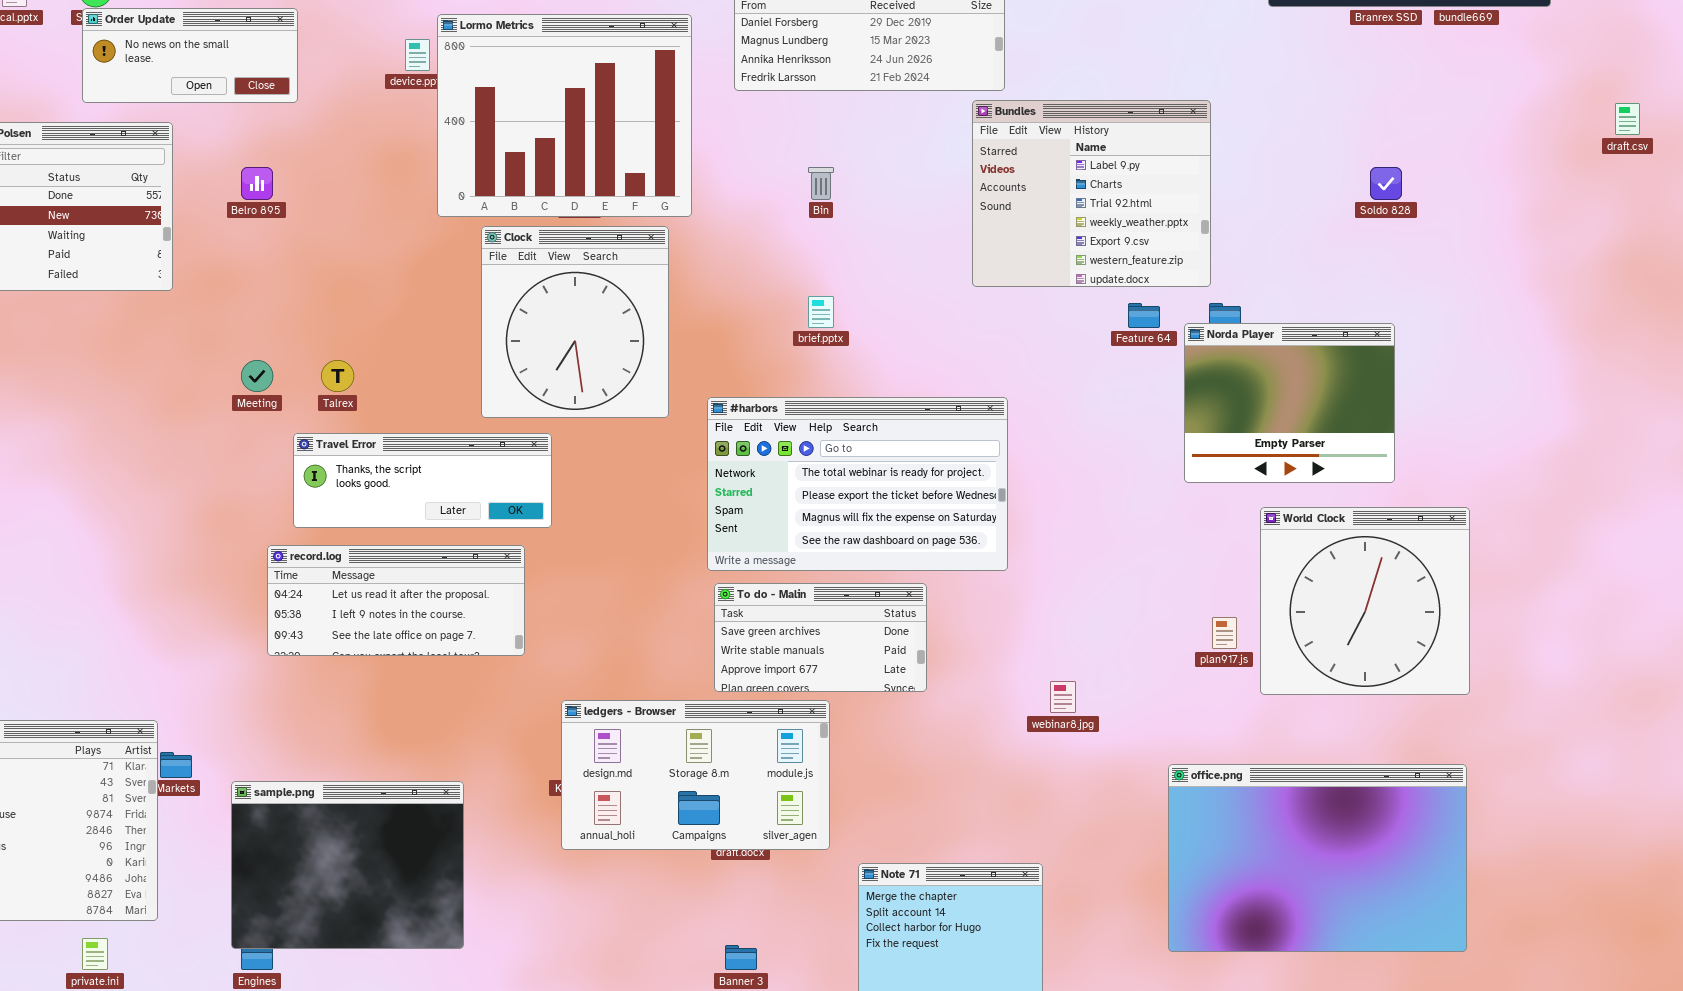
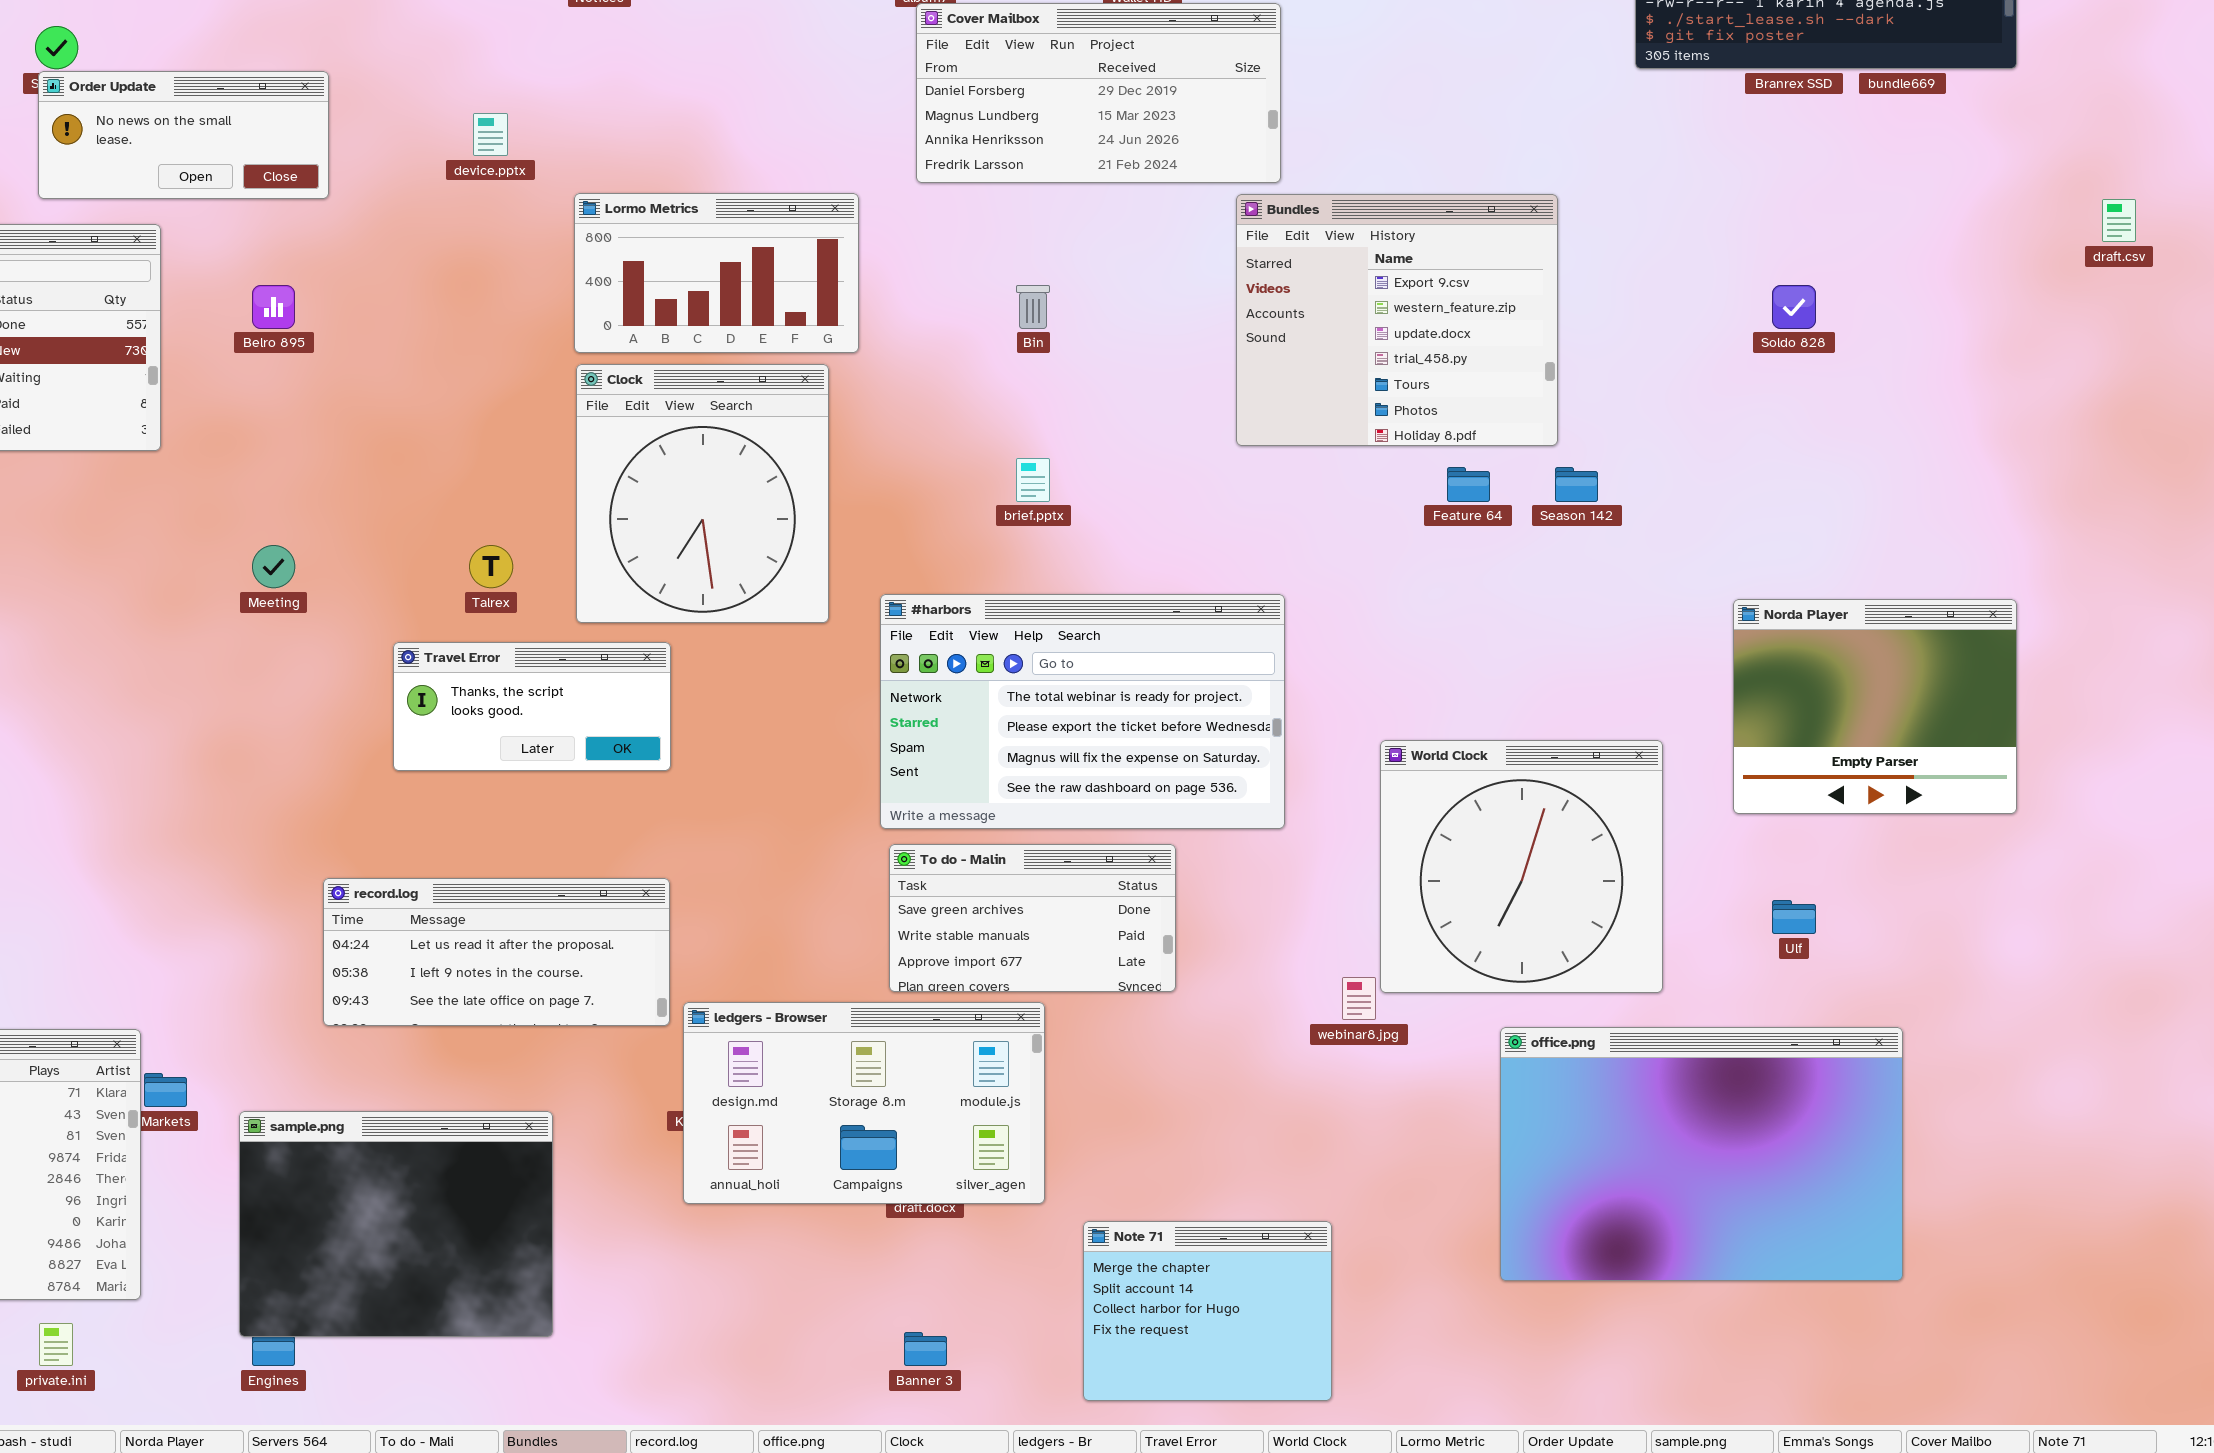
Lormo Metrics: [437,14,692,217] -> [574,193,859,353], resized
Bundles: [972,100,1211,287] -> [1236,194,1558,446], scrolled down 4 rows
Norda Player: [1184,323,1395,483] -> [1733,599,2017,814], moved
Talrex: [321,360,354,392] -> [469,545,513,588], moved
Travel Error: [293,433,552,528] -> [393,642,671,771], resized
World Clock: [1260,507,1470,695] -> [1380,740,1663,993], moved
record.log: [267,545,525,656] -> [323,878,670,1026], moved
office.png: [1168,764,1467,952] -> [1500,1027,1903,1281], moved

